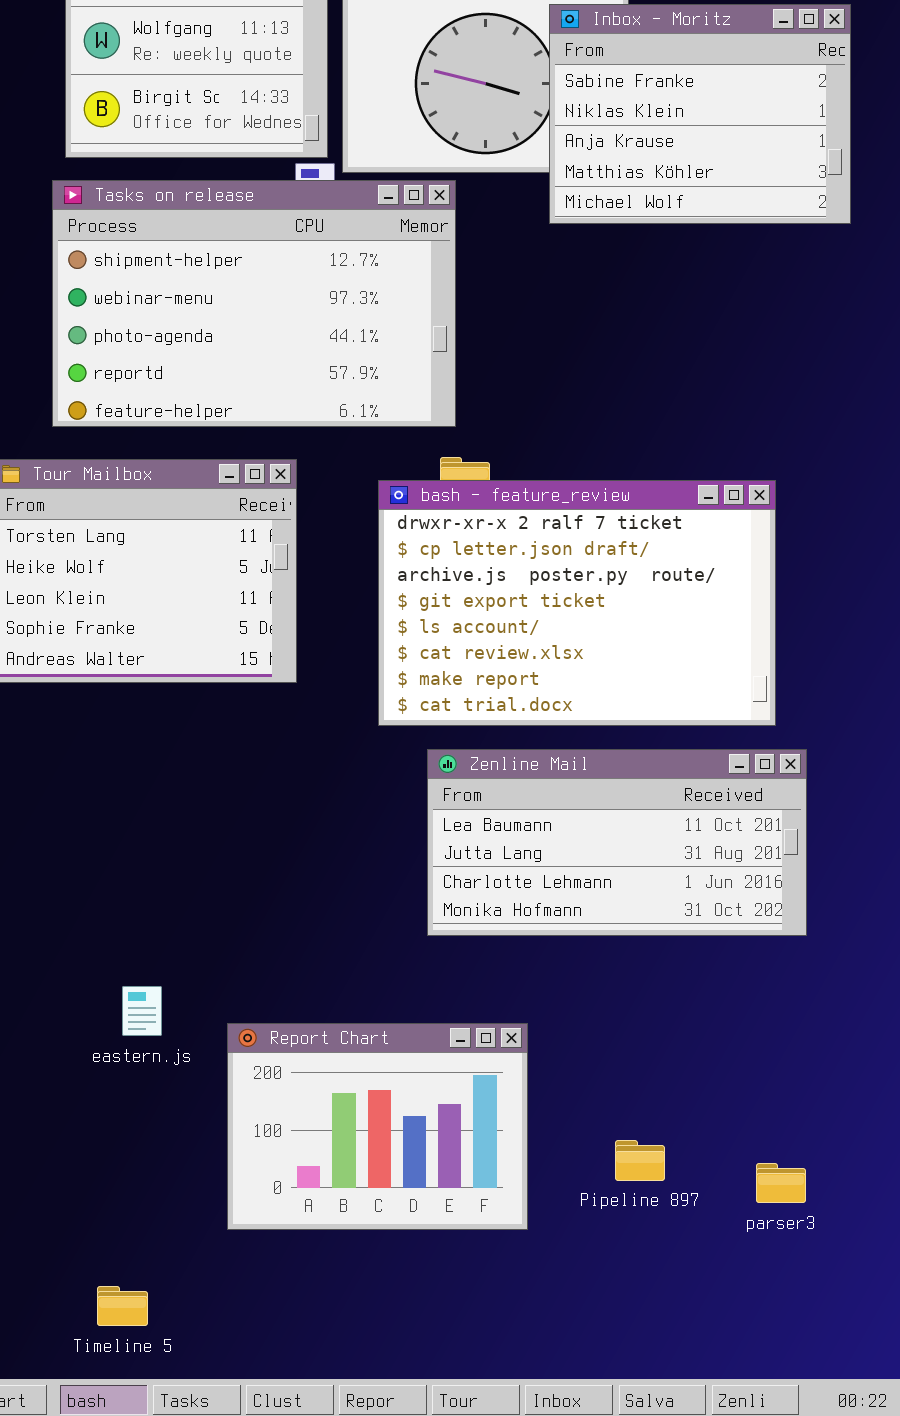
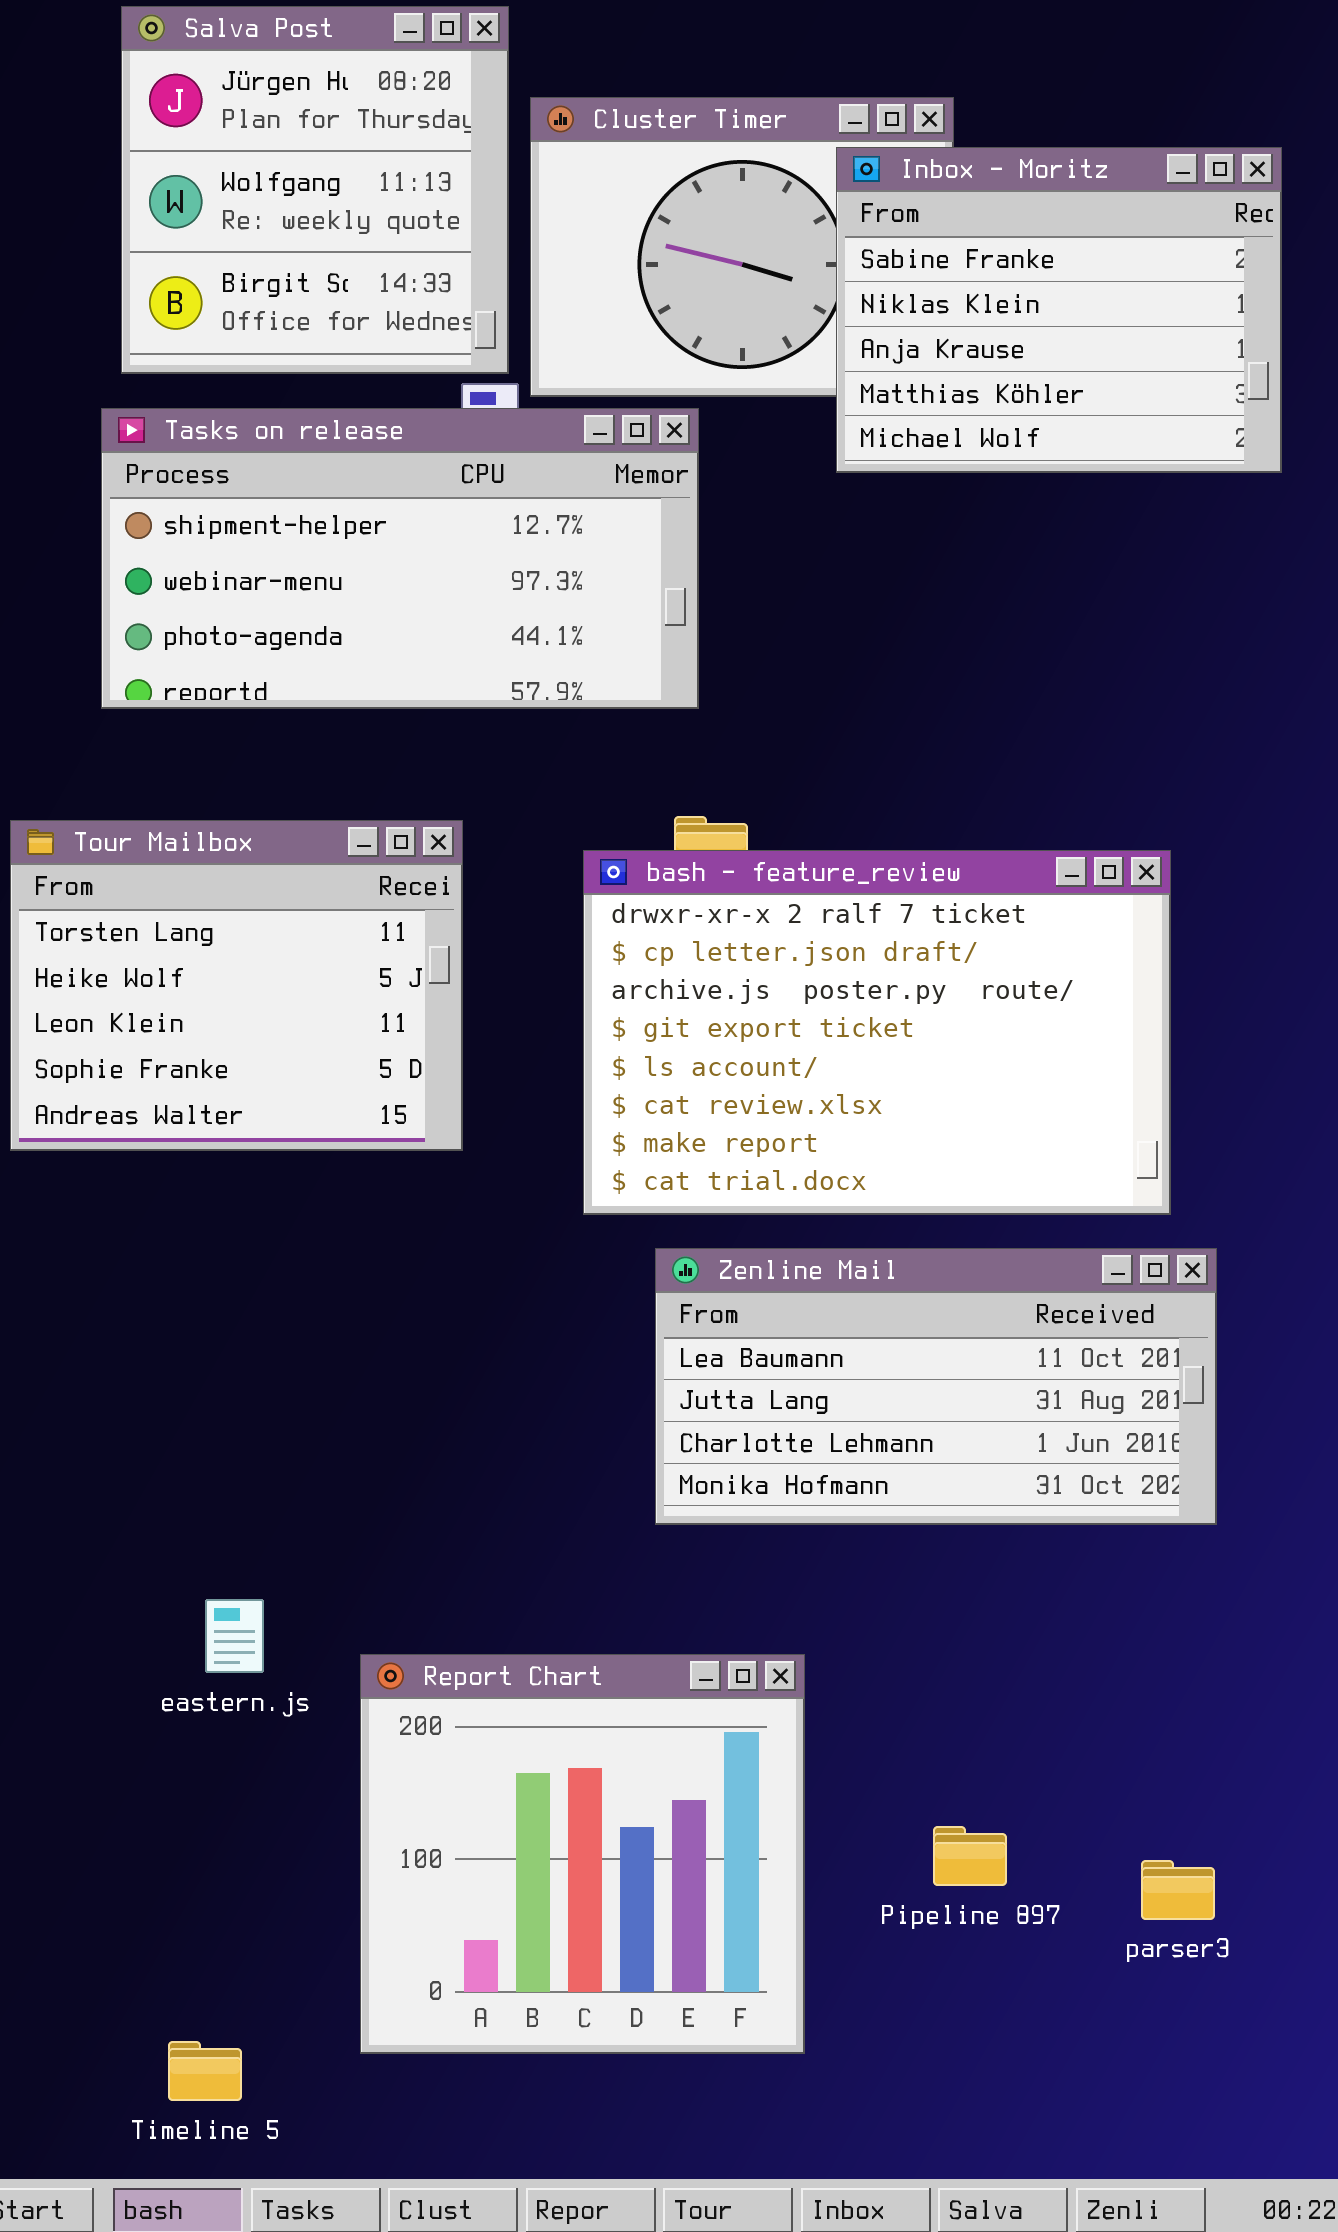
Tasks on release: [52,180,456,427] -> [101,408,699,709], resized
Report Chart: [227,1023,528,1230] -> [360,1654,805,2054], resized

